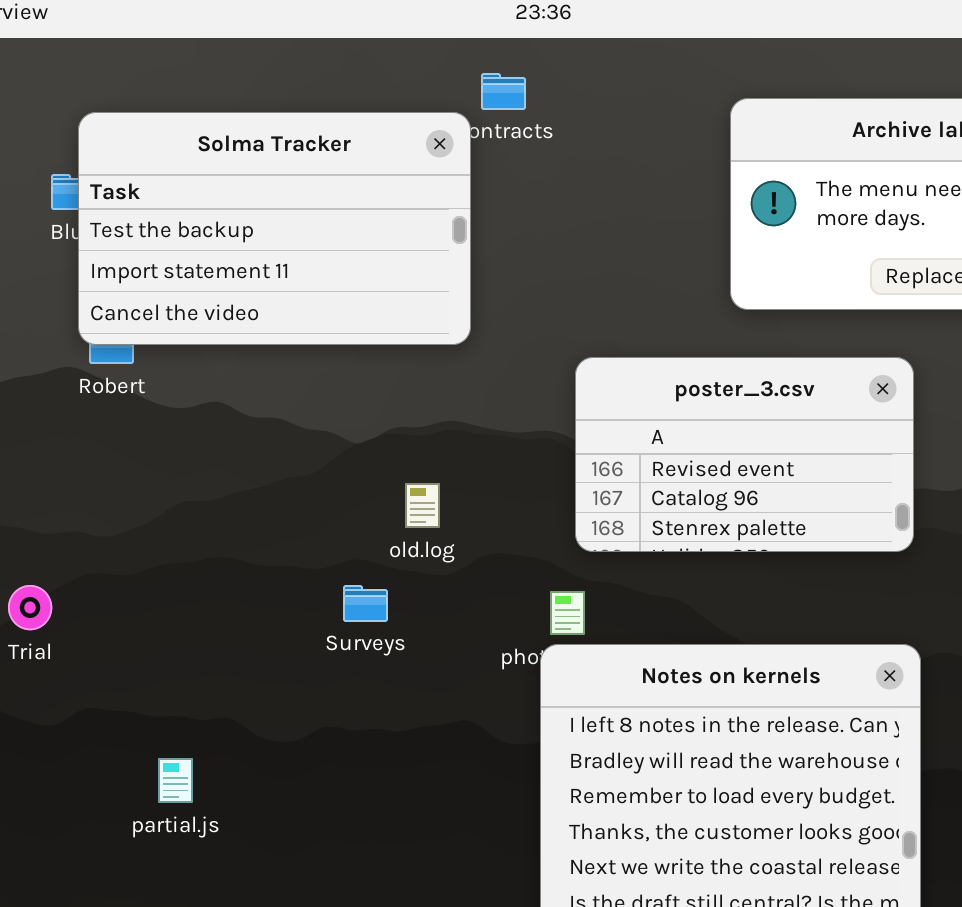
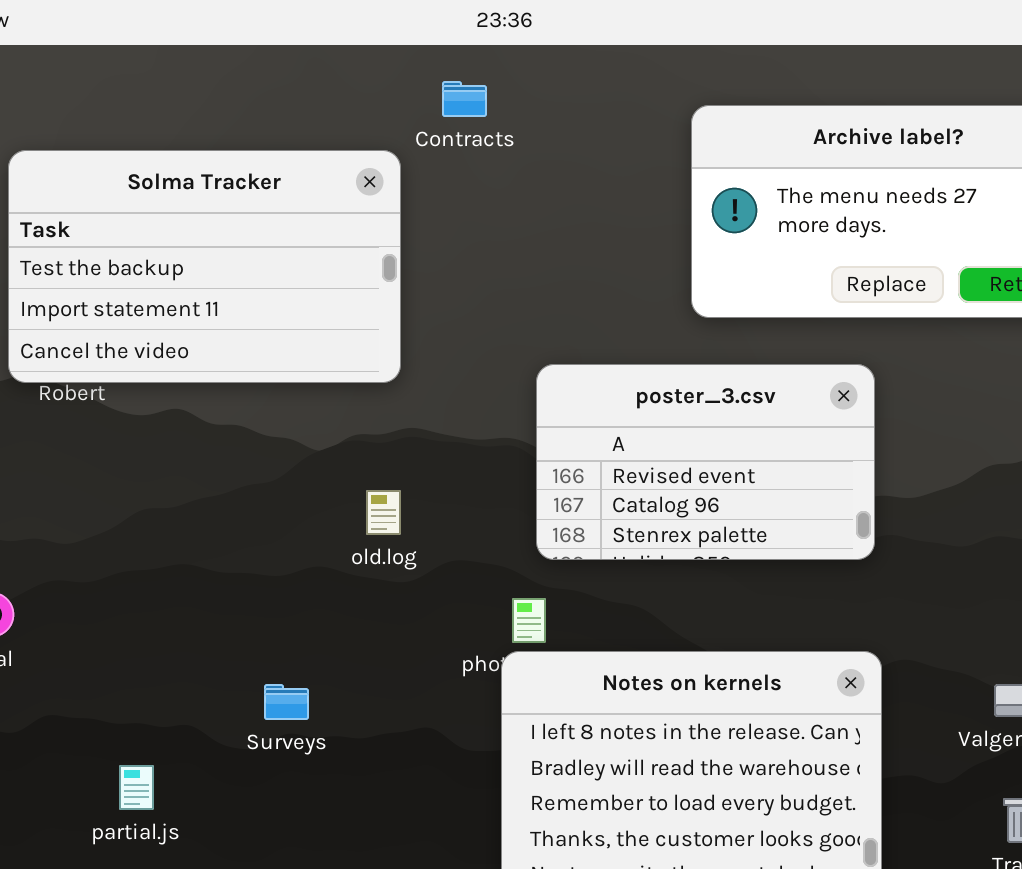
Solma Tracker: [78,112,471,345] -> [8,150,401,383], moved
Surveys: [343,585,388,622] -> [264,684,309,720], moved

